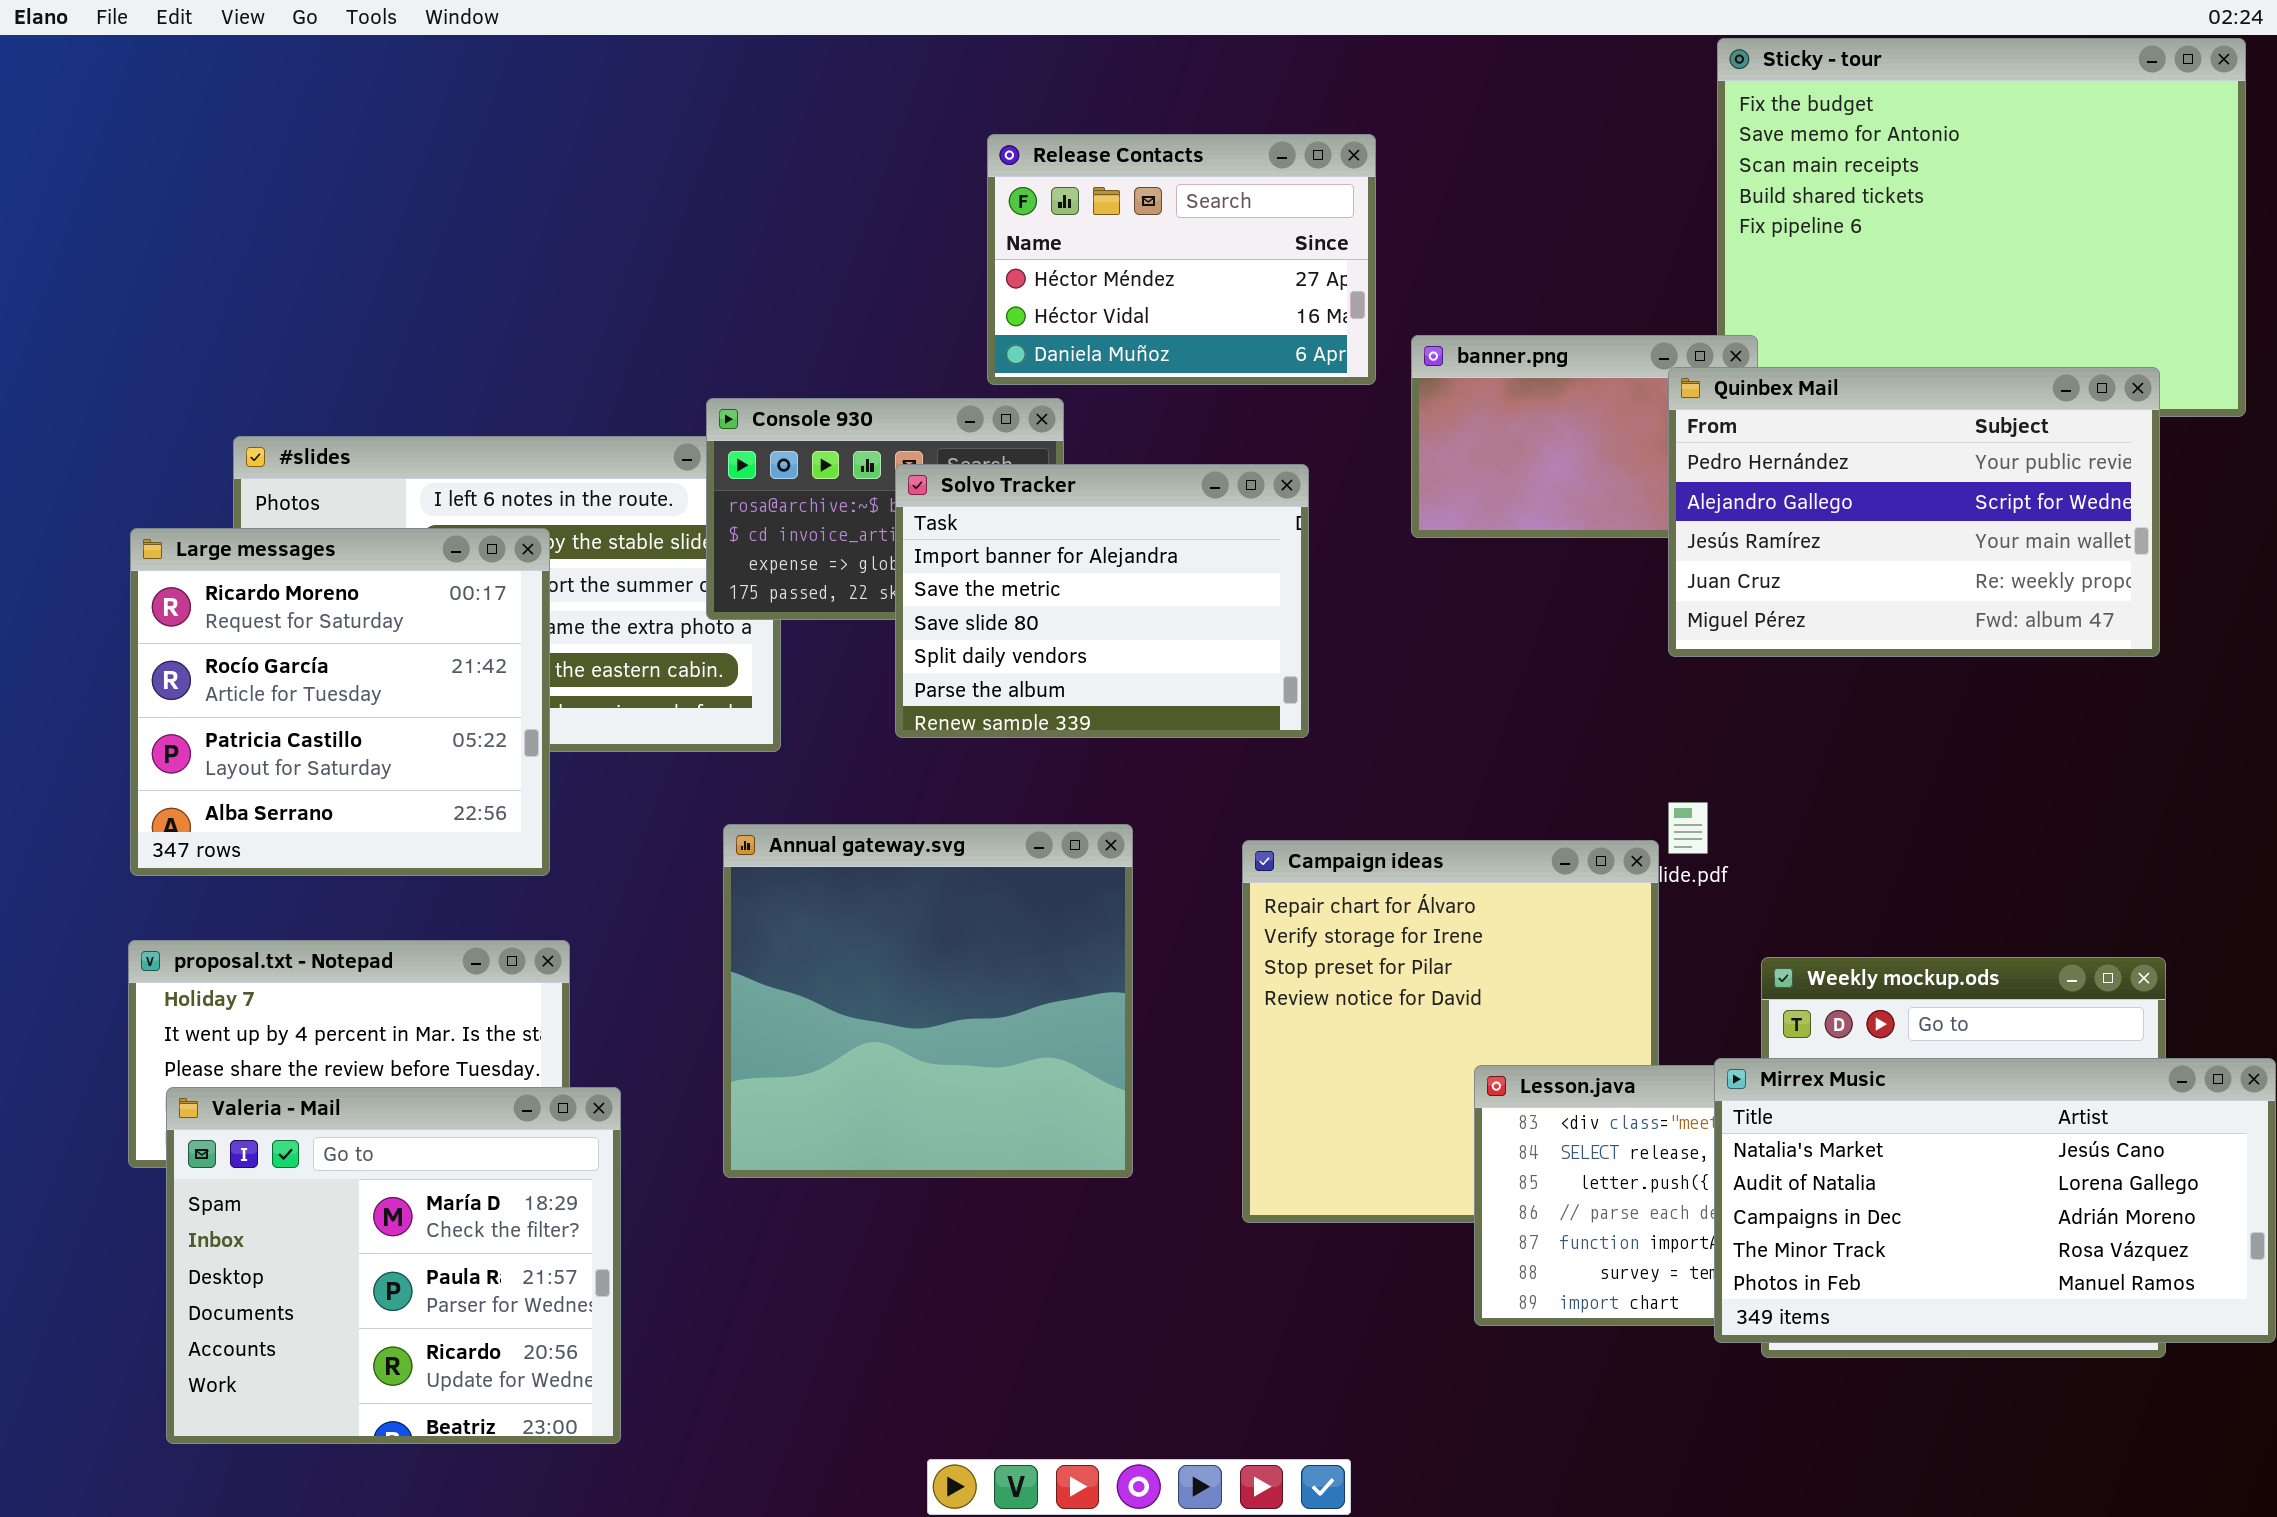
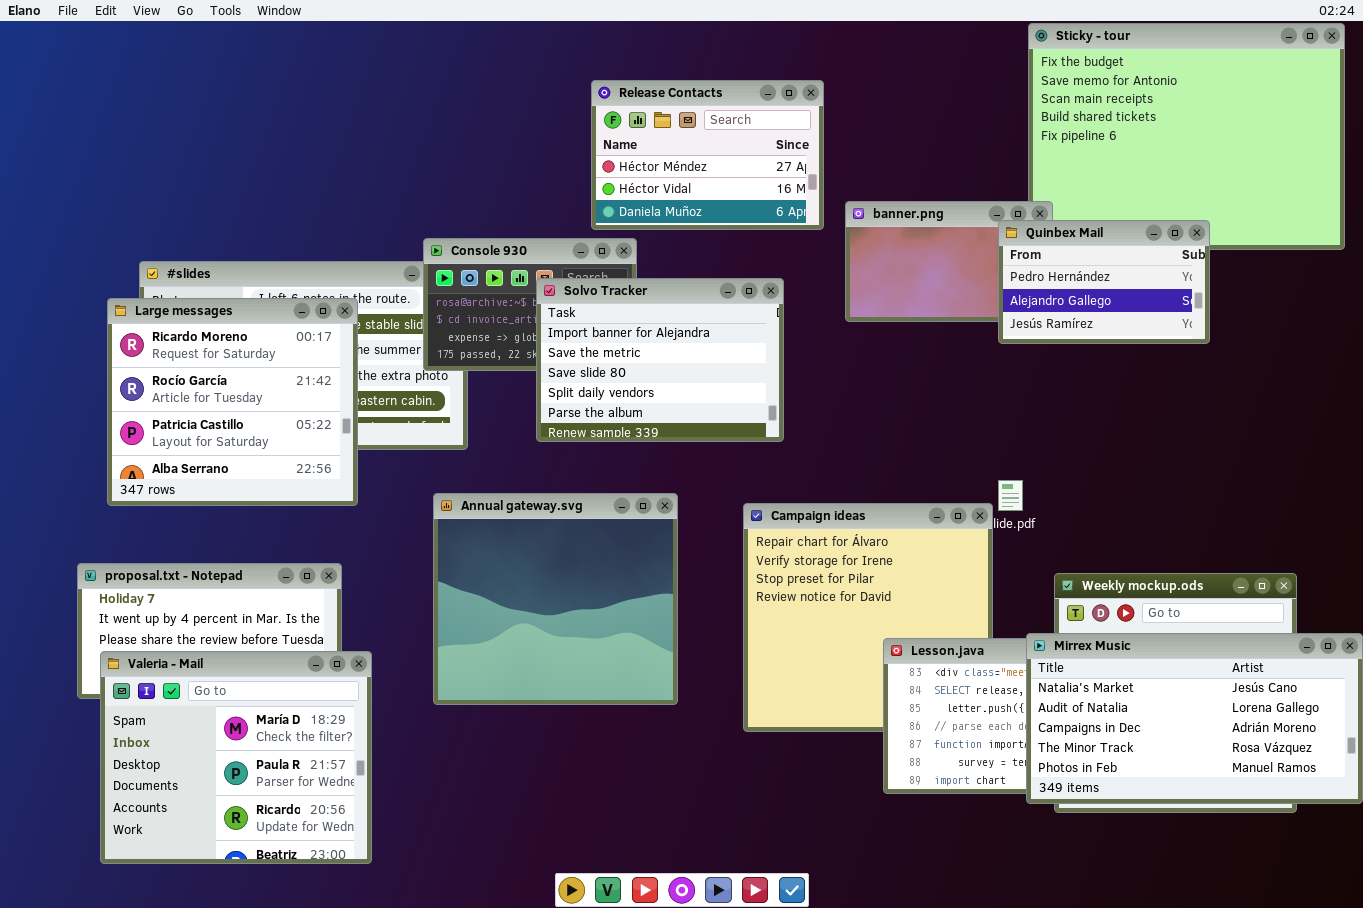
Quinbex Mail: [1668,367,2160,657] -> [998,220,1210,344], resized
Large messages: [130,528,550,876] -> [107,298,358,506], moved

